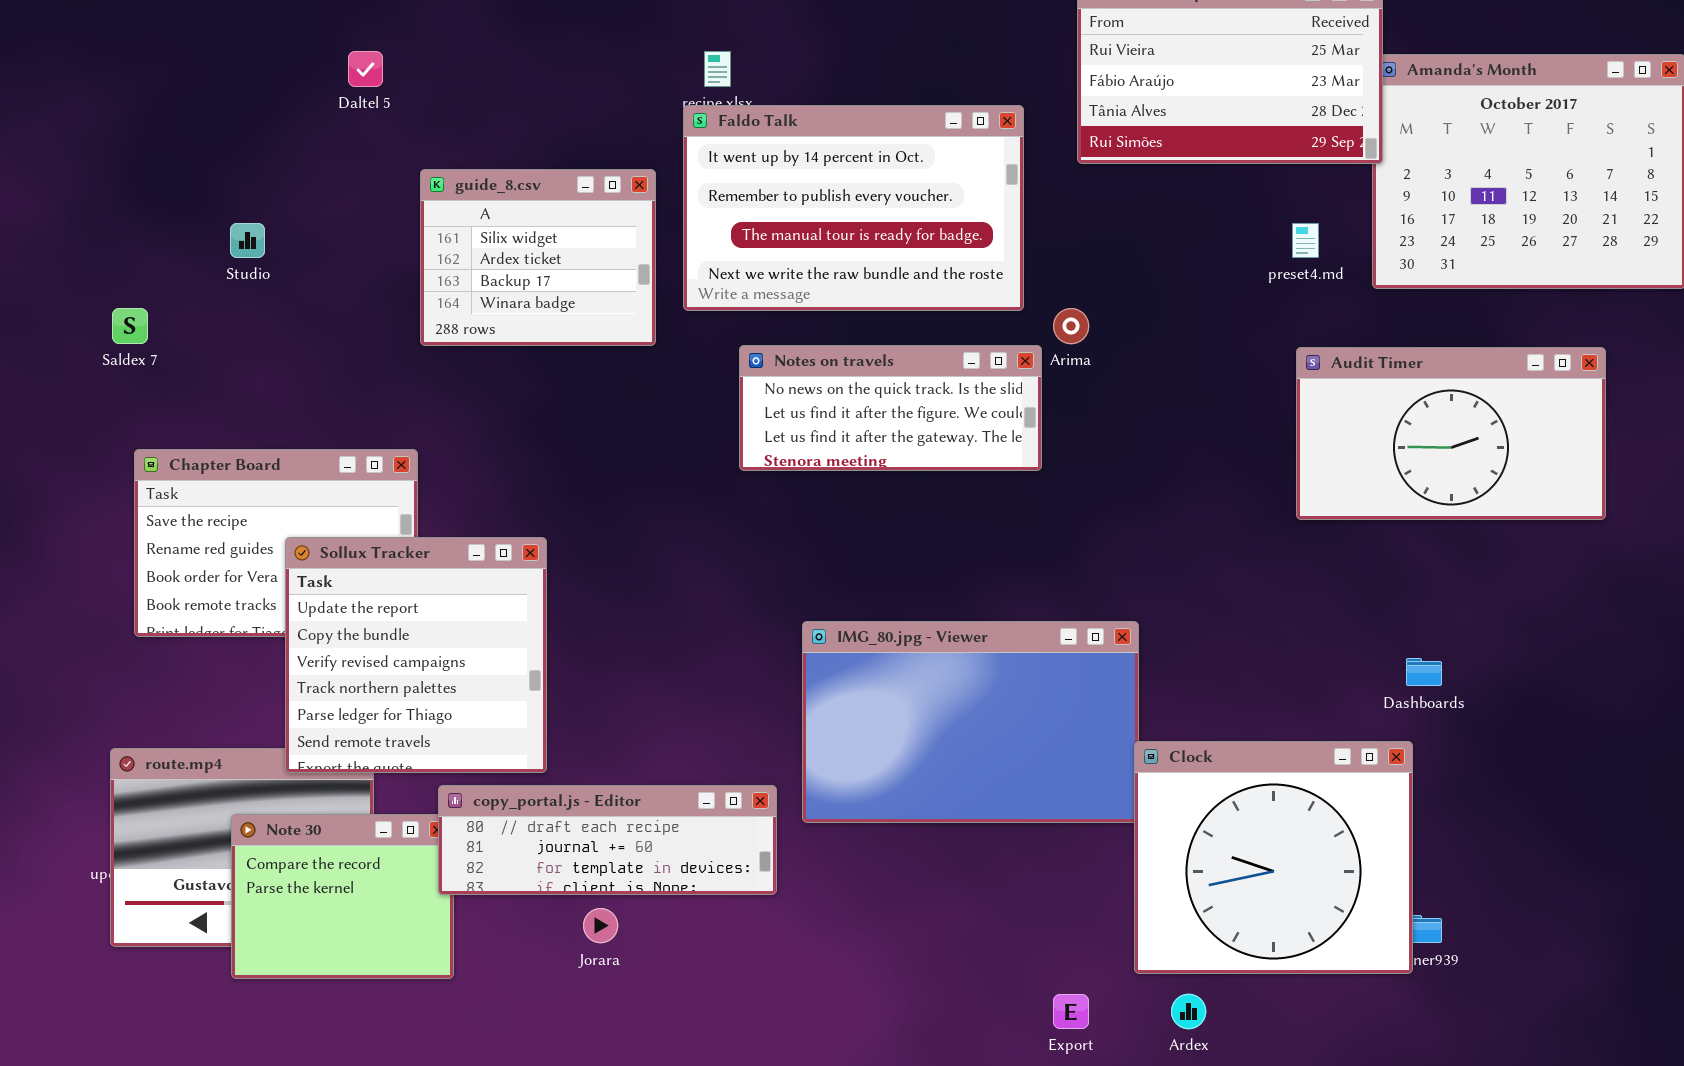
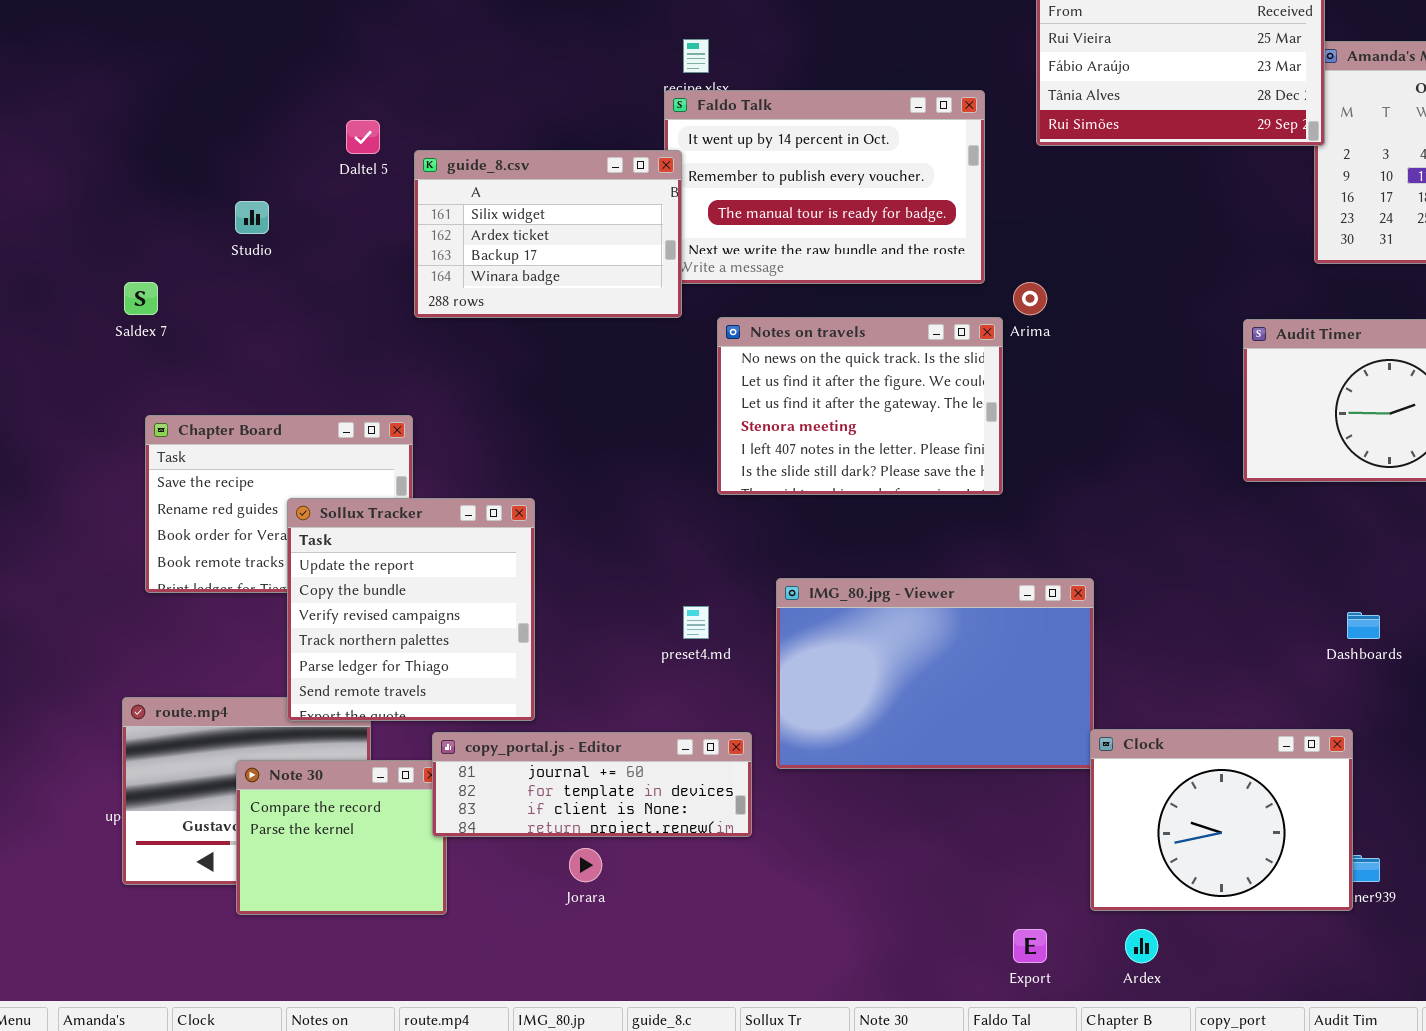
Daltel 5: [348,51,383,87] -> [346,120,380,154], moved
guide_8.csv: [420,169,656,346] -> [414,150,682,318], resized
preset4.md: [1292,223,1319,258] -> [683,606,709,639], moved
Notes on travels: [739,345,1042,471] -> [717,317,1003,495], resized
Clock: [1134,741,1413,974] -> [1090,729,1353,911], resized
copy_portal.js - Editor: [438,785,777,895] -> [432,732,752,837], scrolled down 1 row

